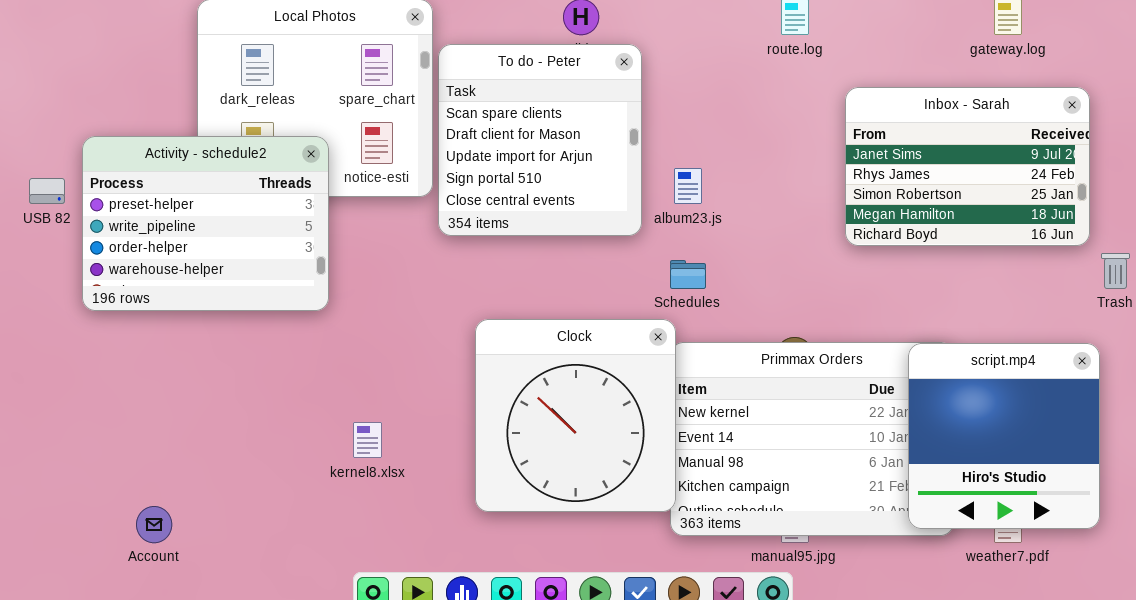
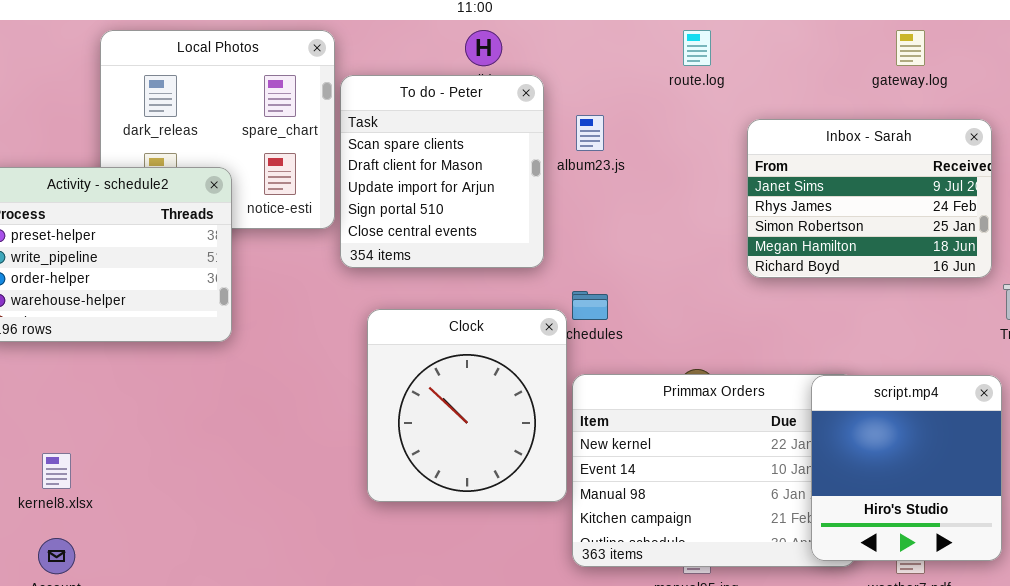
album23.js: [674,168,702,204] -> [576,115,604,151], moved
Clock: [475,319,676,512] -> [367,309,567,502], moved
kernel8.xlsx: [353,422,382,458] -> [42,453,71,489], moved

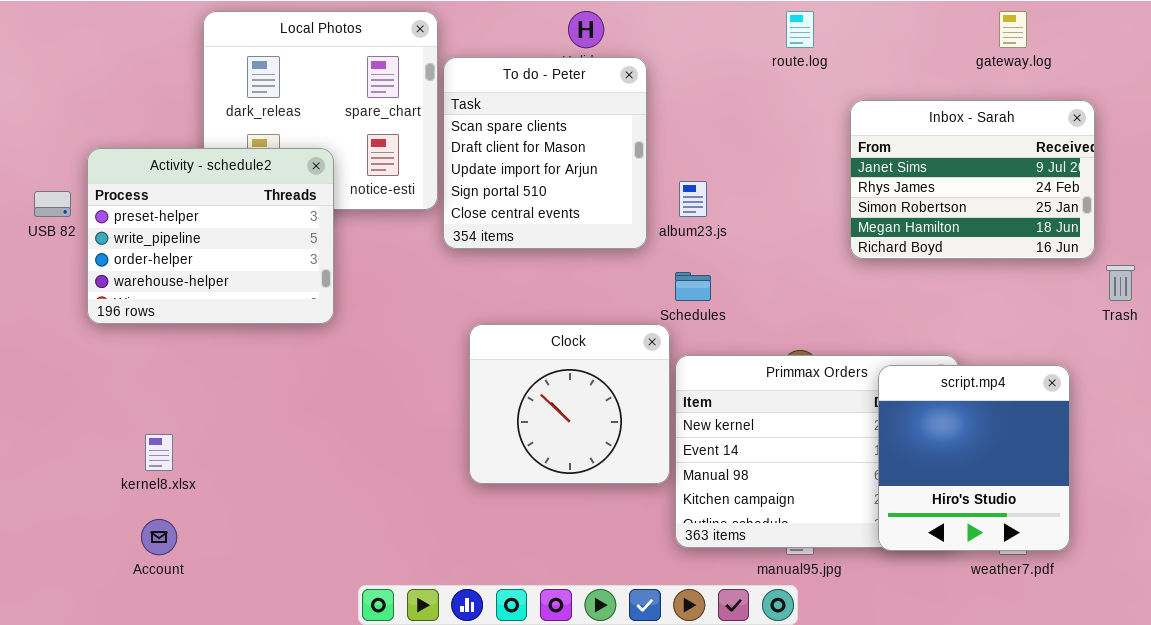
album23.js: [576,115,604,151] -> [679,181,707,217], moved
Clock: [367,309,567,502] -> [469,324,670,484], resized
script.mp4: [811,375,1002,561] -> [878,365,1070,551], moved

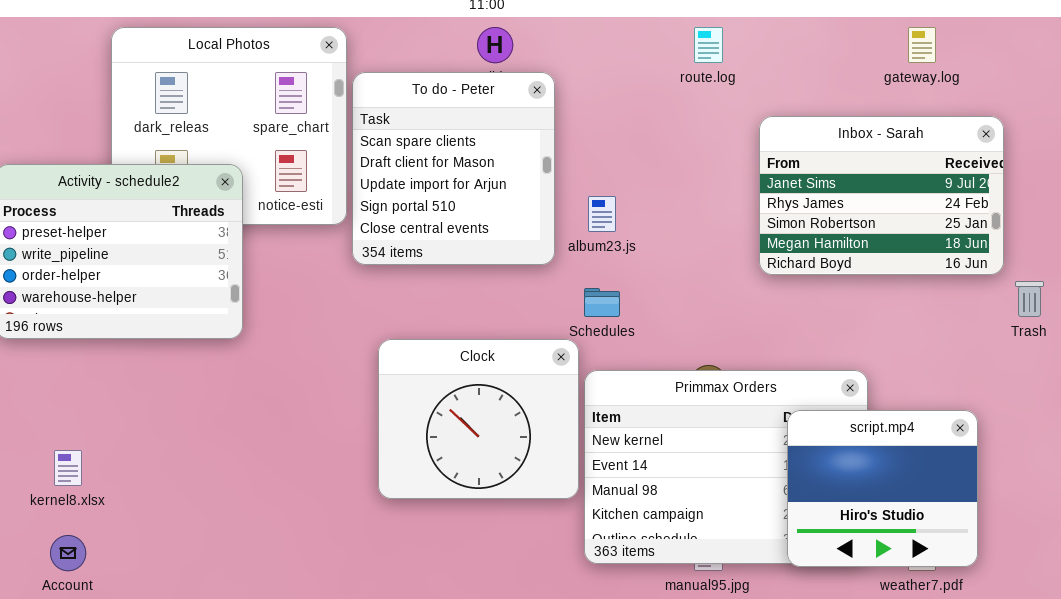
script.mp4: [878,365,1070,551] -> [787,410,978,567], resized

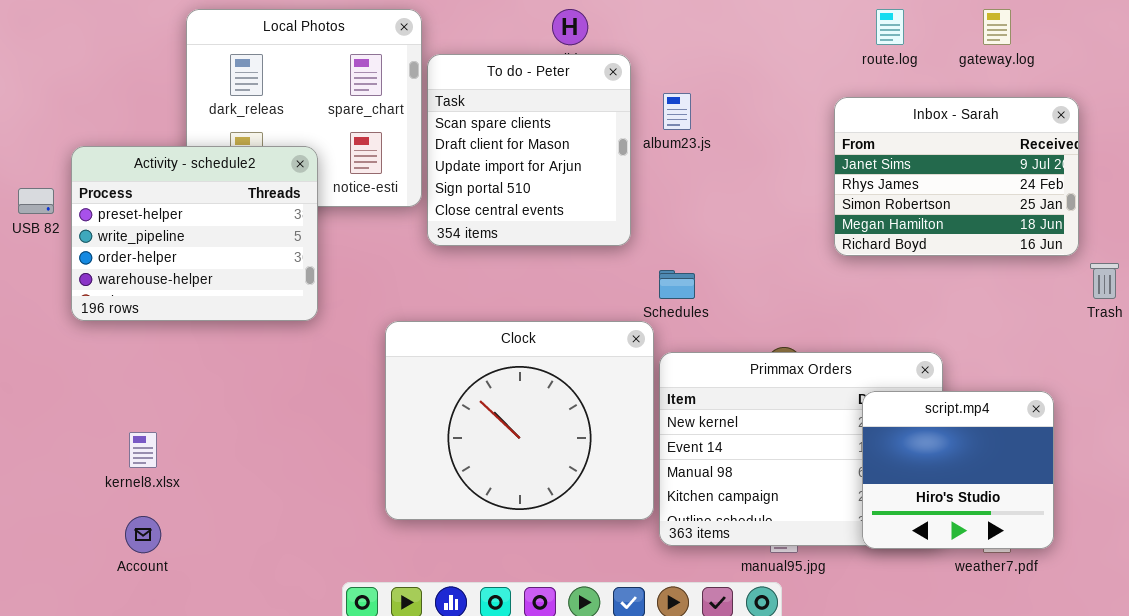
route.log: [694,27,723,63] -> [876,9,904,45], moved
album23.js: [588,196,616,232] -> [663,93,691,130], moved
Clock: [378,339,579,499] -> [385,321,654,520], resized

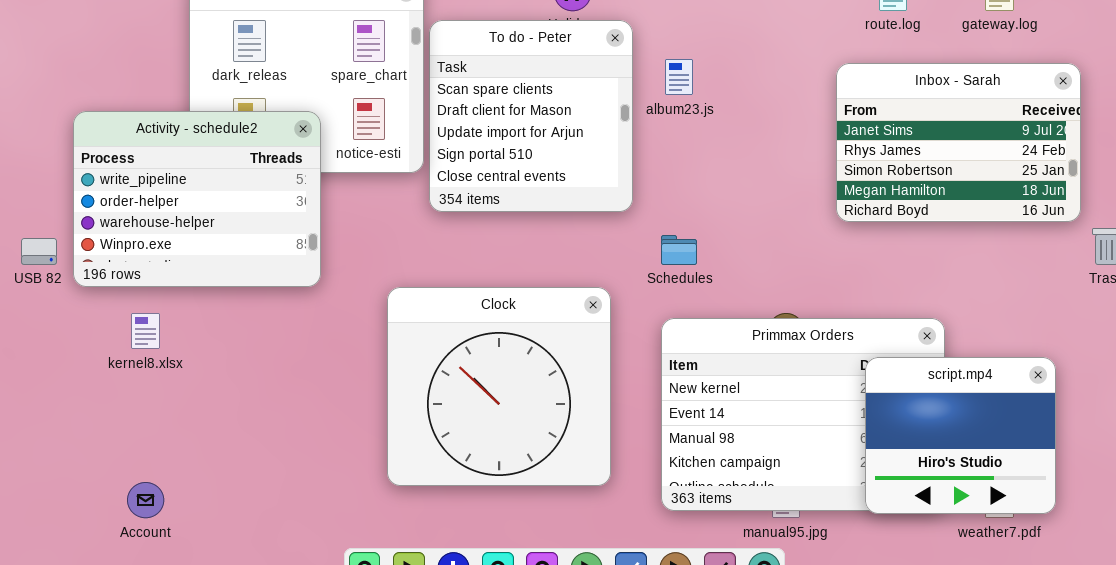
Activity - schedule2: [71,146,318,321] -> [73,111,321,287], scrolled down 1 row
USB 82: [18,188,54,214] -> [21,238,57,265], moved
Clock: [385,321,654,520] -> [387,287,611,486], resized
kernel8.xlsx: [129,432,157,468] -> [131,313,160,349], moved

